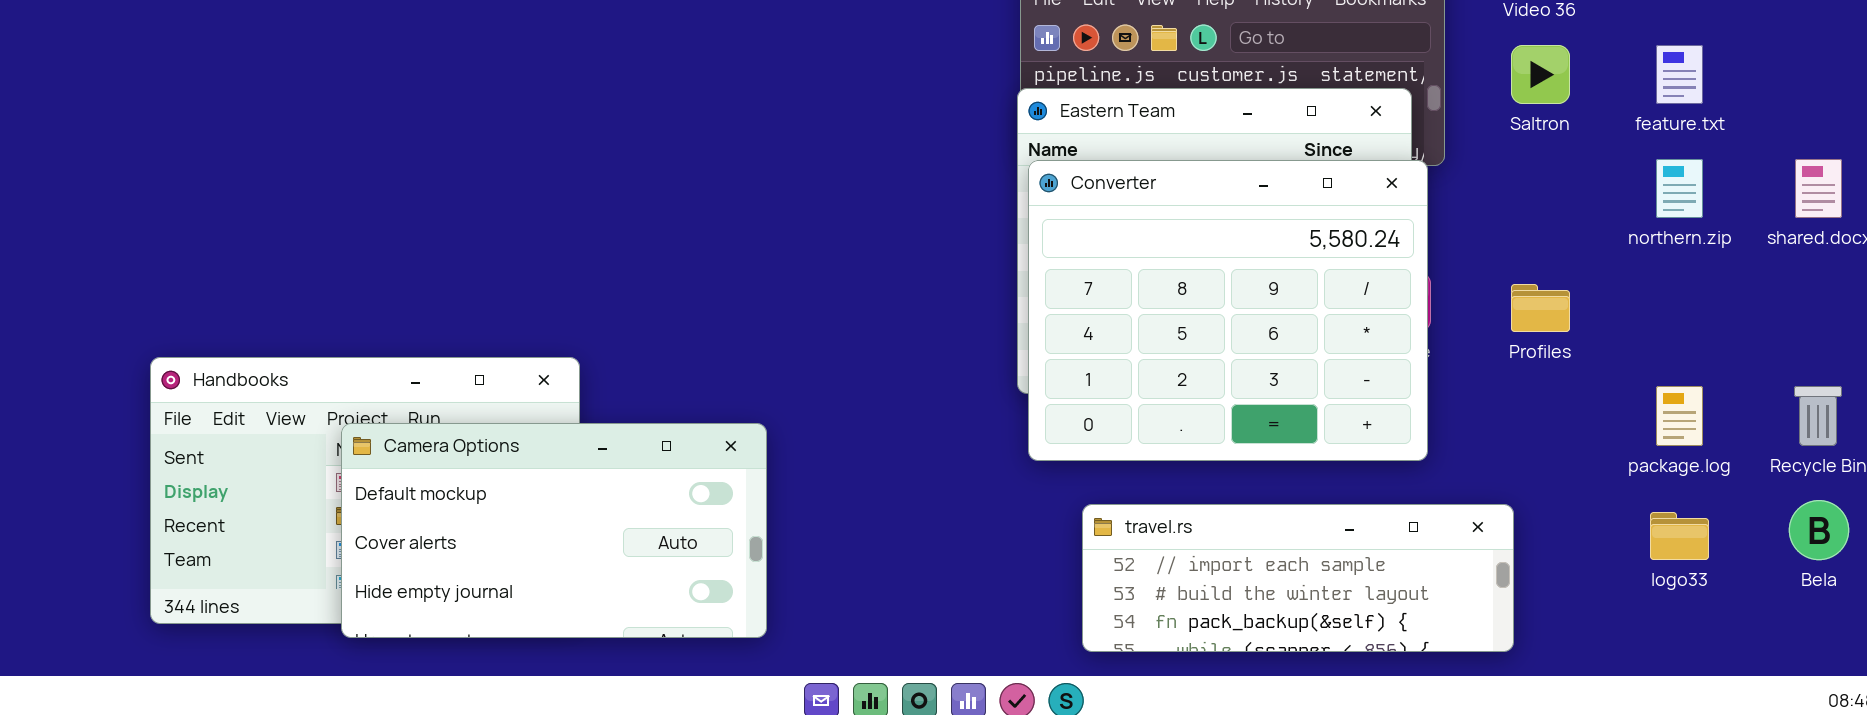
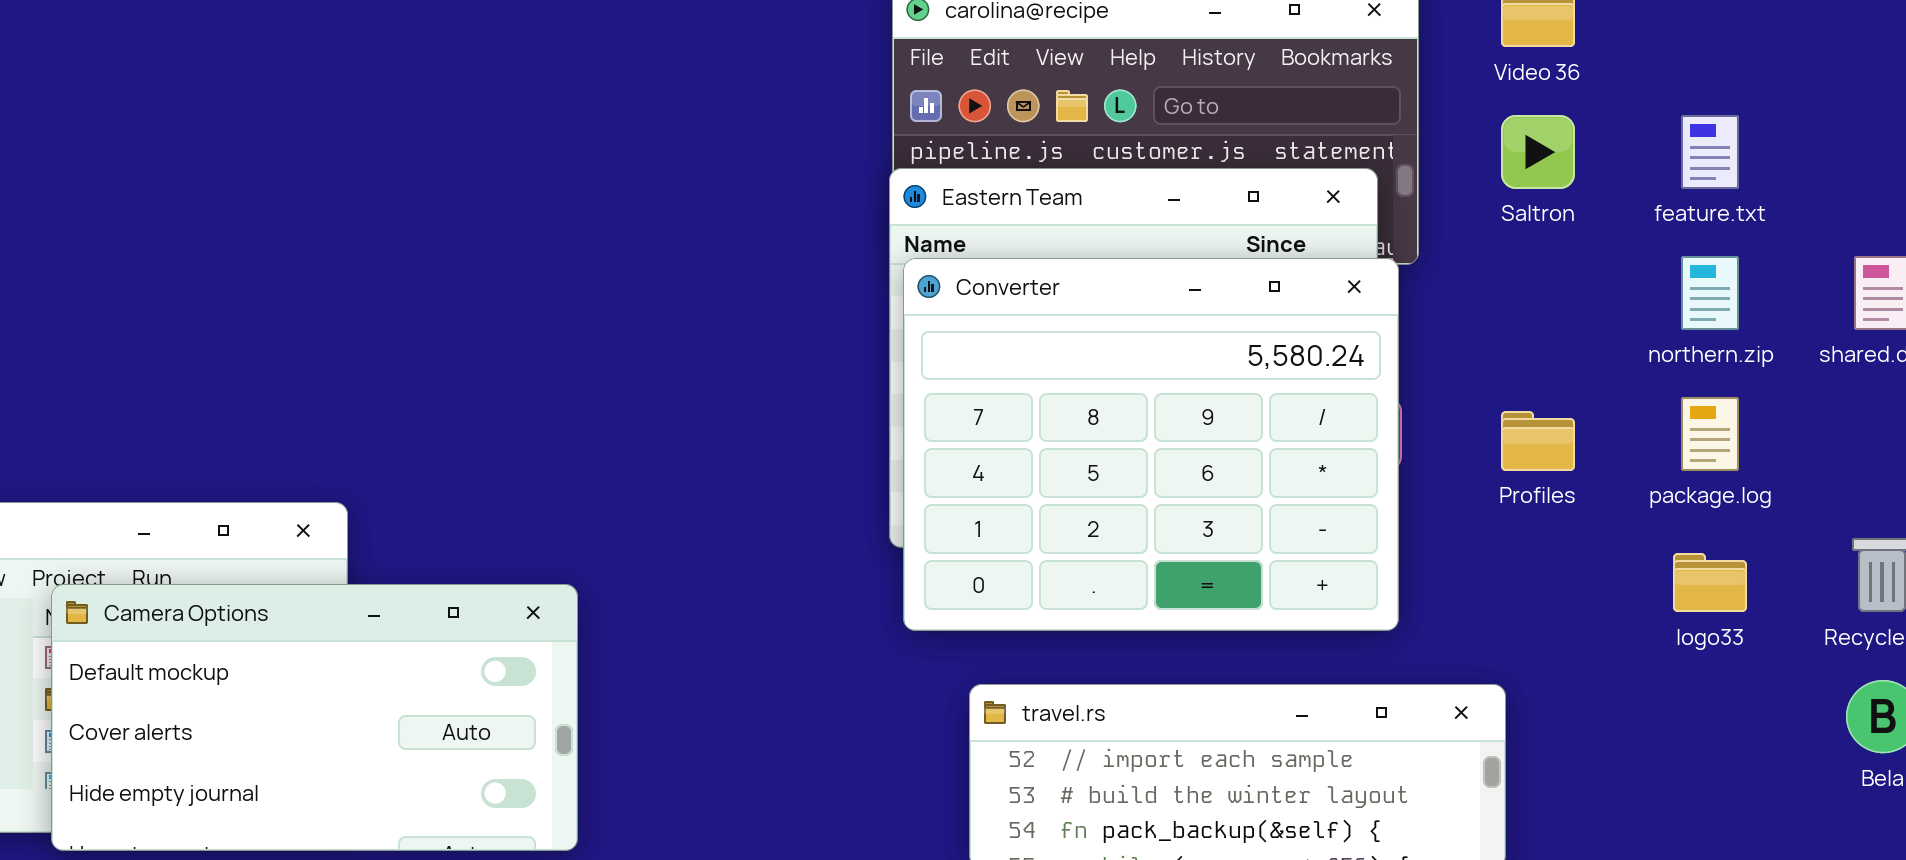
package.log: [1656,386,1703,446] -> [1681,397,1739,471], moved
logo33: [1650,512,1709,560] -> [1673,553,1747,612], moved

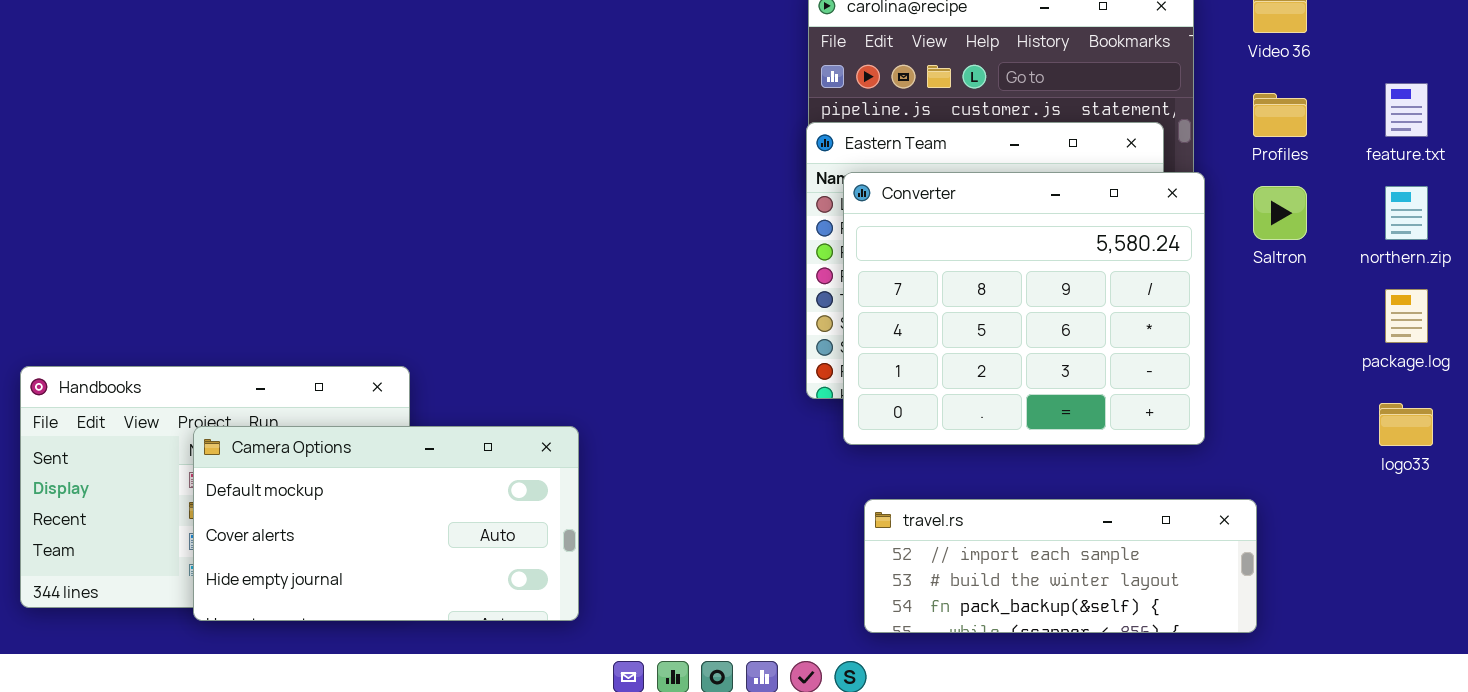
Saltron: [1501,115,1575,189] -> [1253,186,1307,240], moved
Converter: [903,258,1399,631] -> [843,172,1205,445], moved
Profiles: [1501,411,1575,471] -> [1253,93,1307,137], moved

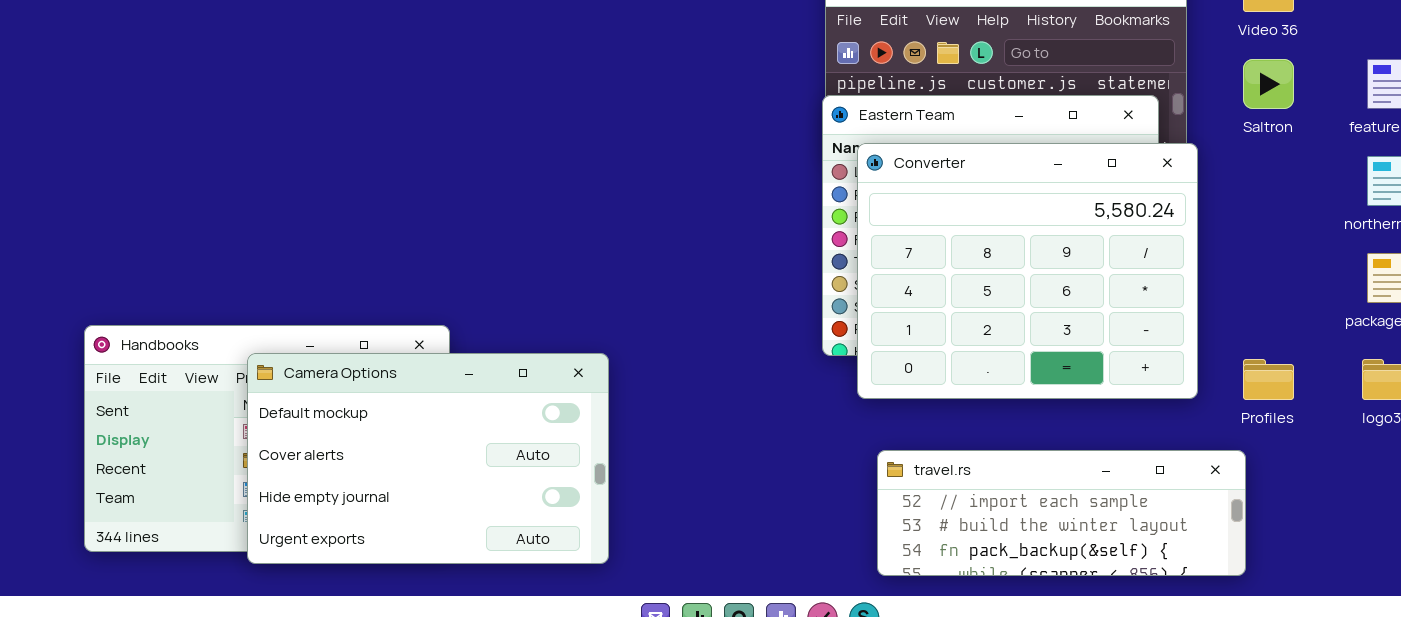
Profiles: [1253,93,1307,137] -> [1243,359,1294,400], moved
Saltron: [1253,186,1307,240] -> [1243,59,1294,109], moved
Camera Options: [193,426,579,621] -> [247,353,609,564], resized

